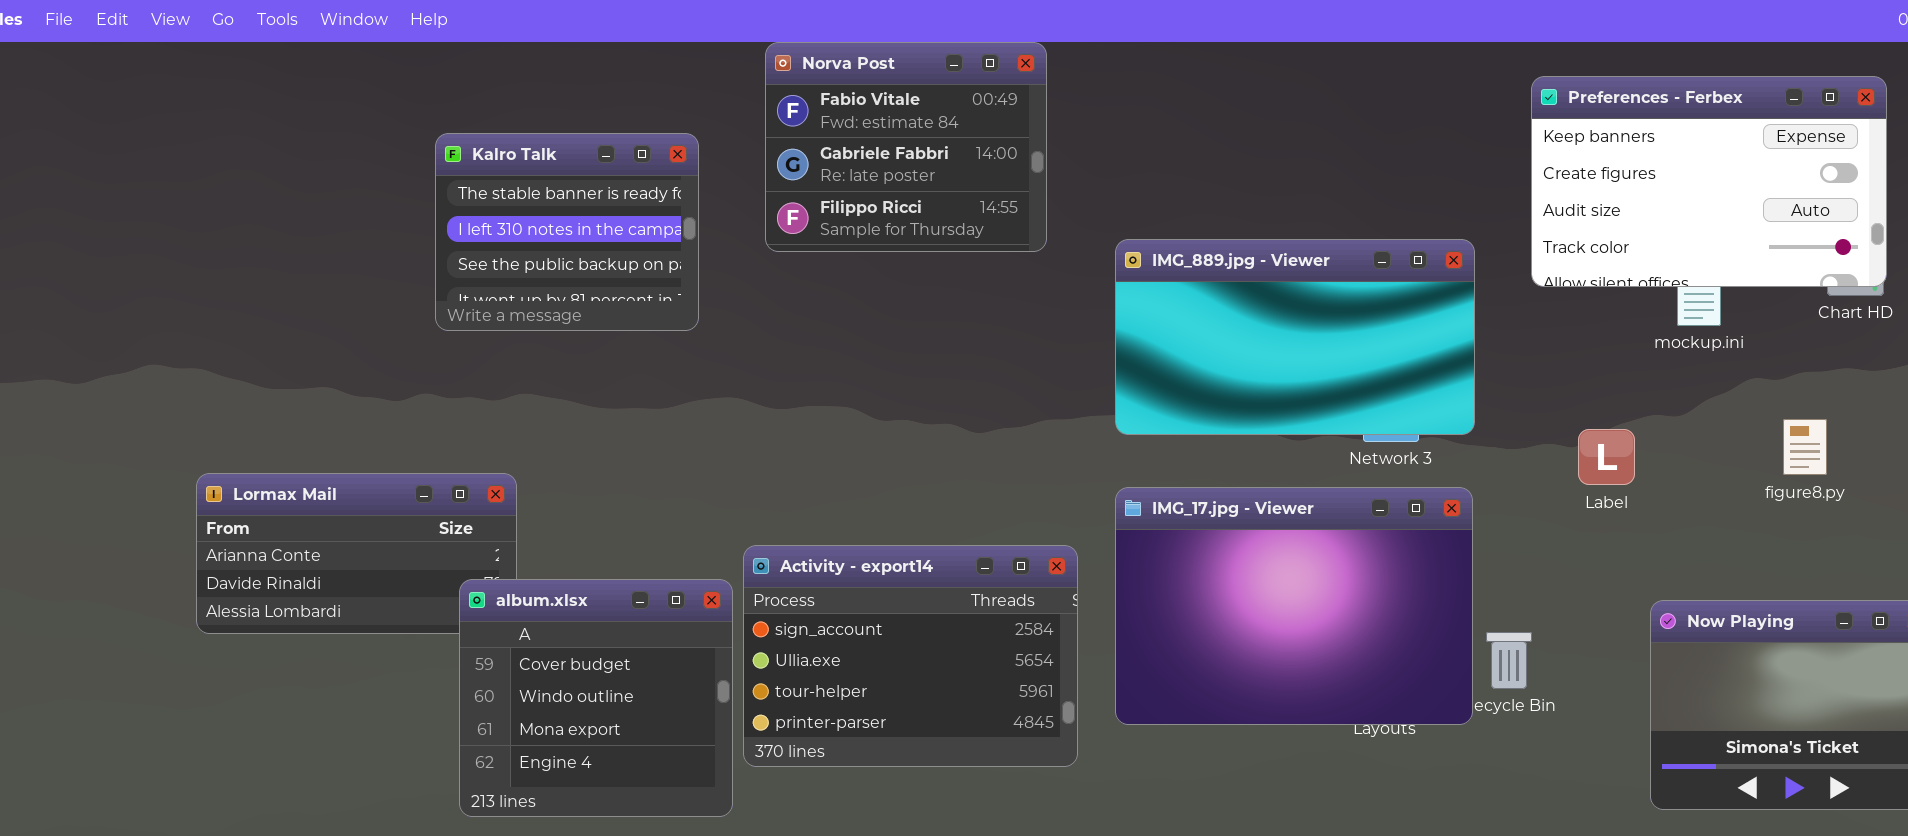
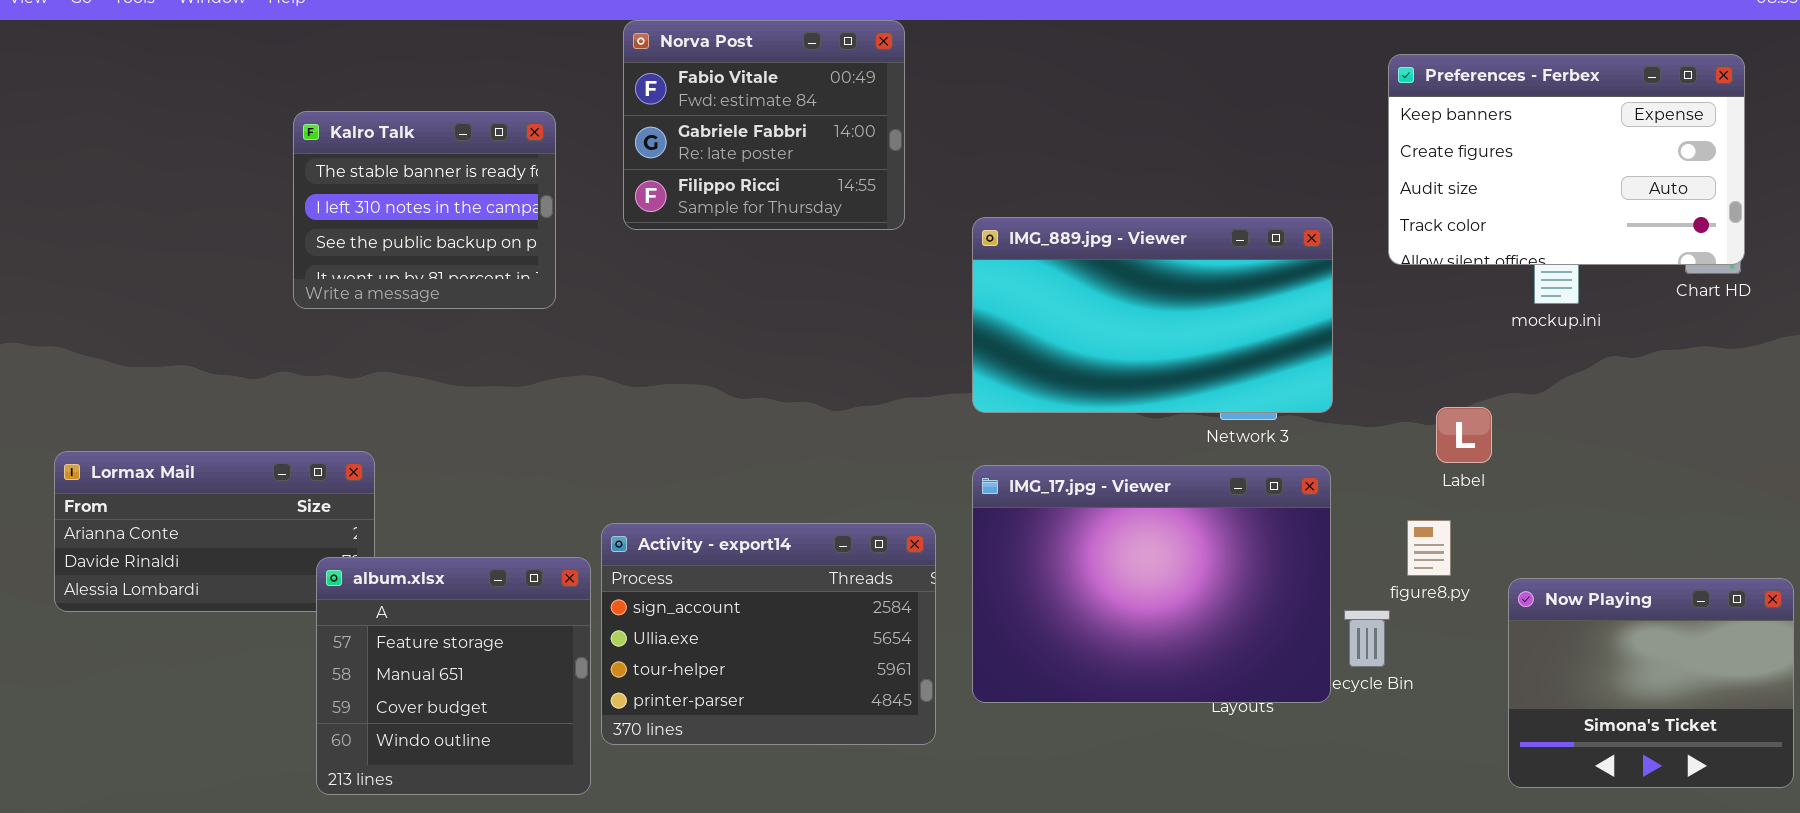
figure8.py: [1783,419,1827,475] -> [1407,520,1451,576], moved
album.xlsx: [459,579,733,817] -> [316,557,591,795], scrolled up 2 rows

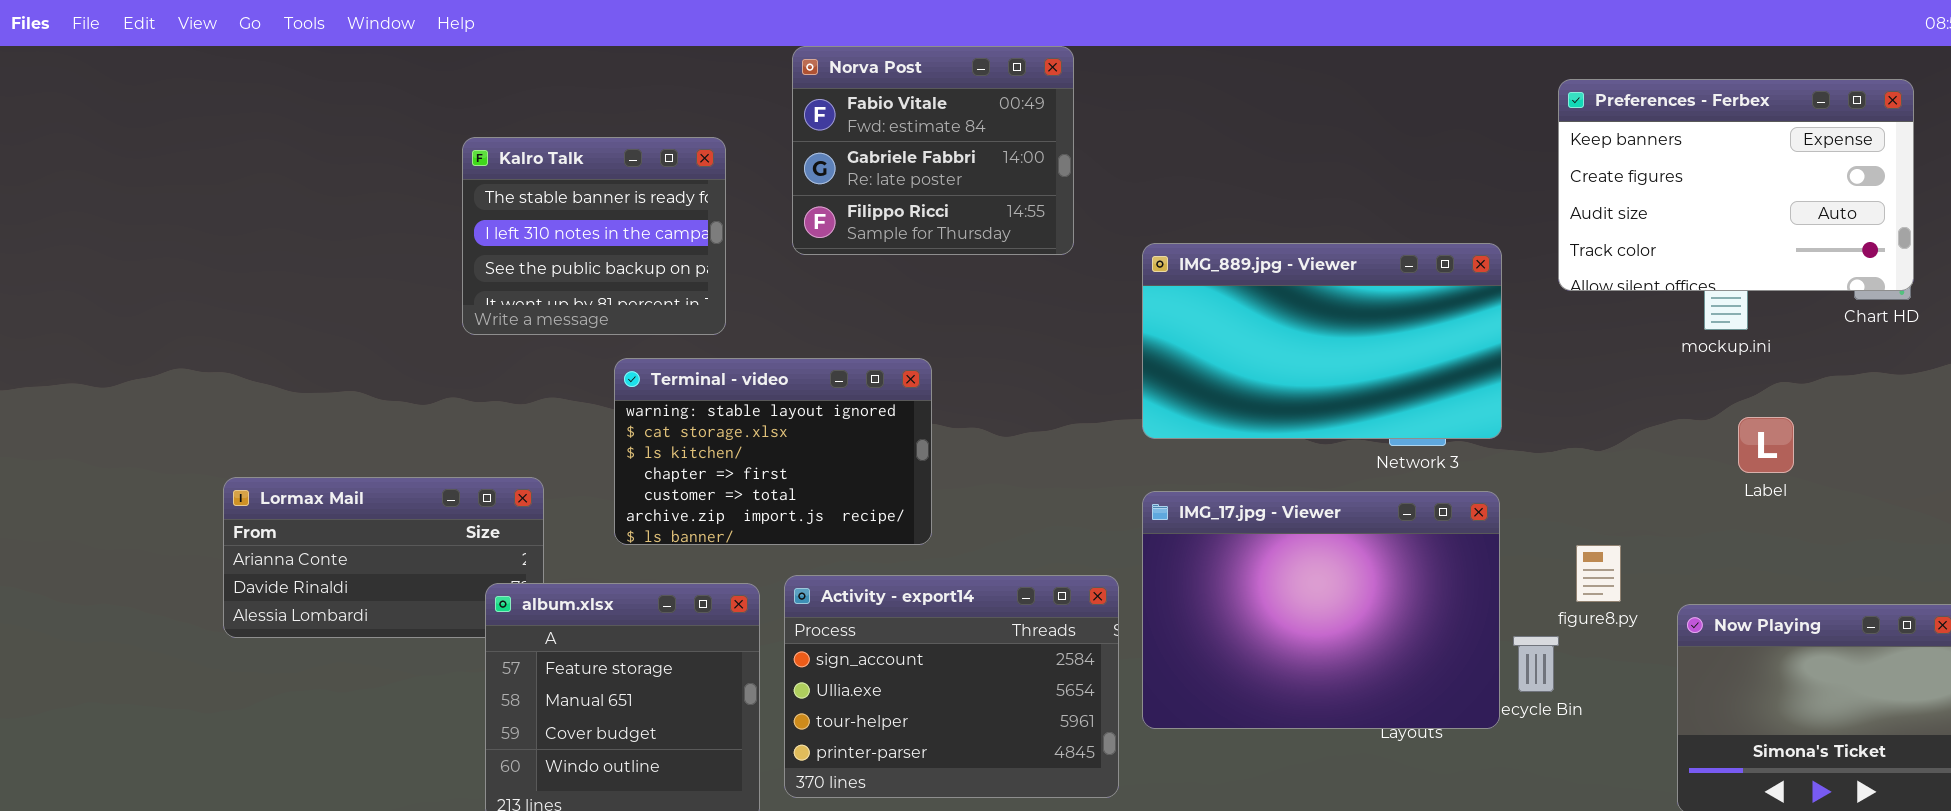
Terminal - video: none -> [614,358,932,545], opened
Label: [1436,407,1492,463] -> [1738,417,1794,473], moved
Activity - export14: [601,523,936,745] -> [784,575,1119,798], moved

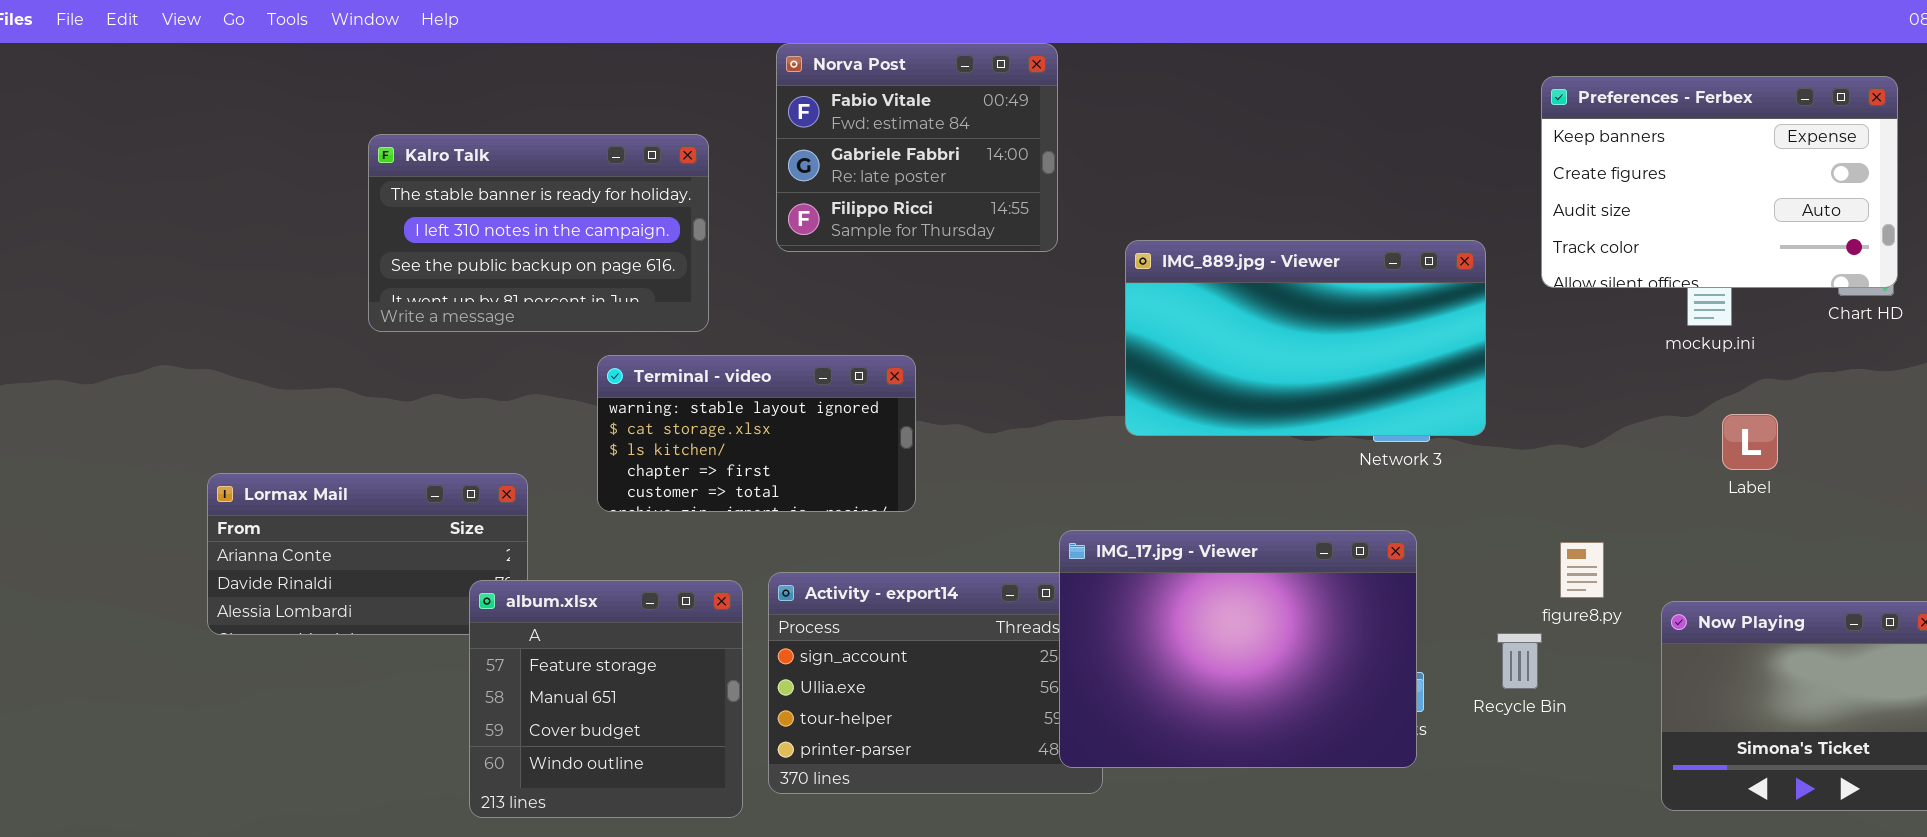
Kalro Talk: [462,137,726,335] -> [368,134,709,332], resized
Terminal - video: [614,358,932,545] -> [597,355,916,512], resized
IMG_17.jpg - Viewer: [1142,491,1500,729] -> [1059,530,1417,768], moved

